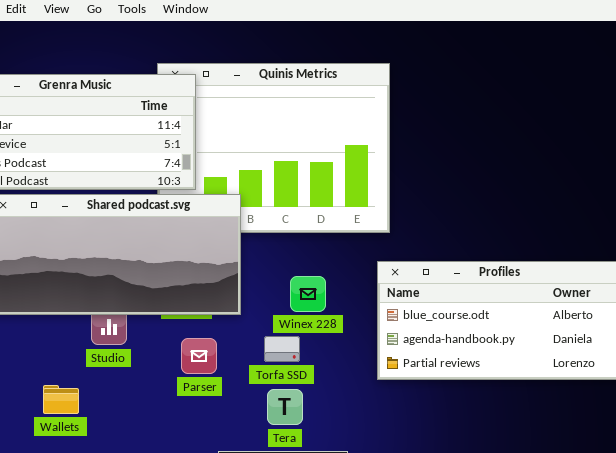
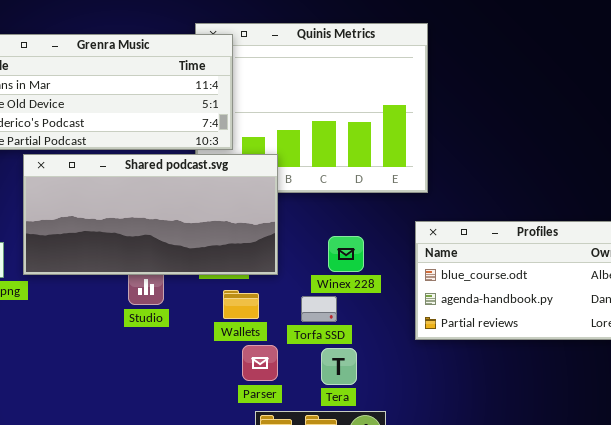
Parser: [181,338,217,374] -> [242,345,278,381], moved
Wallets: [43,385,79,414] -> [223,290,259,319], moved
Tera: [267,389,303,425] -> [321,348,357,385], moved

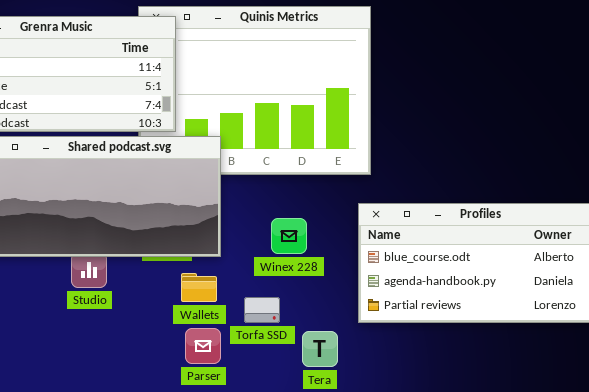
Wallets: [223,290,259,319] -> [181,273,217,302], moved
Torfa SSD: [301,296,337,322] -> [244,297,280,323], moved
Tera: [321,348,357,385] -> [302,331,338,367], moved

